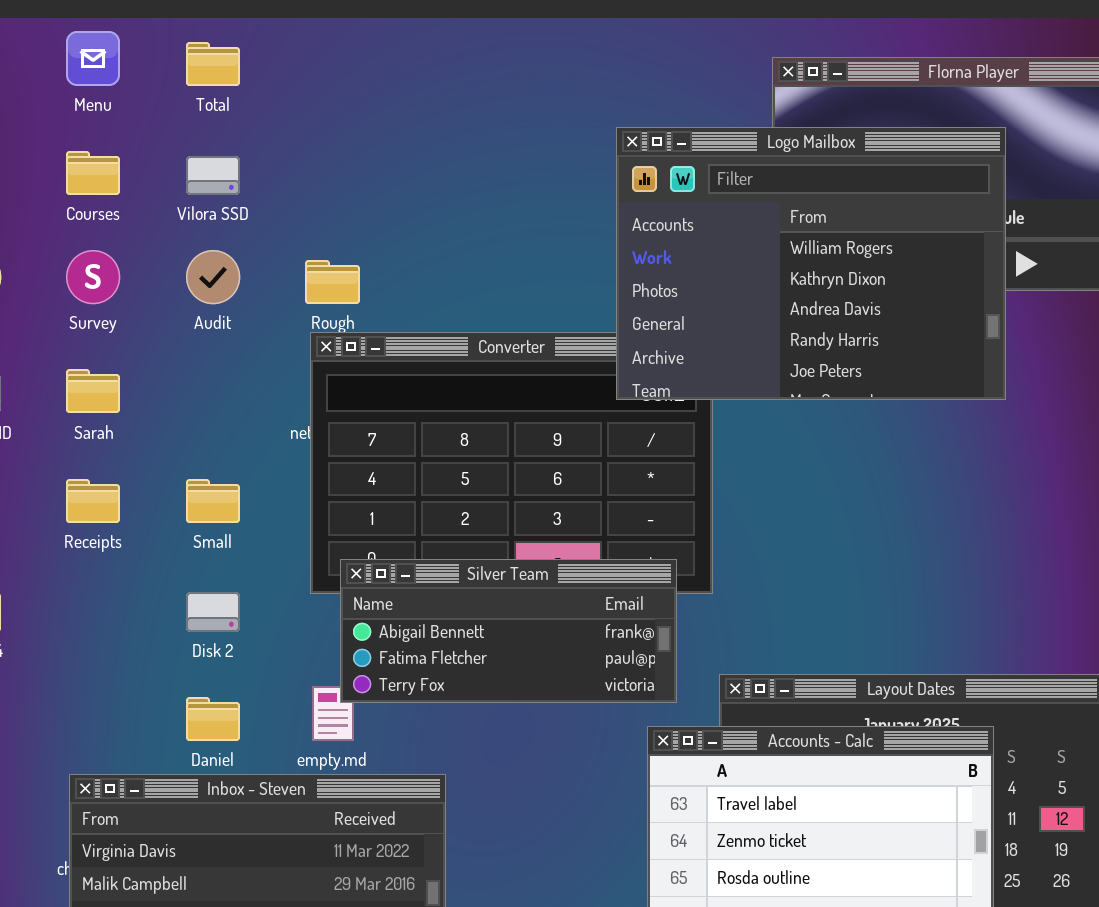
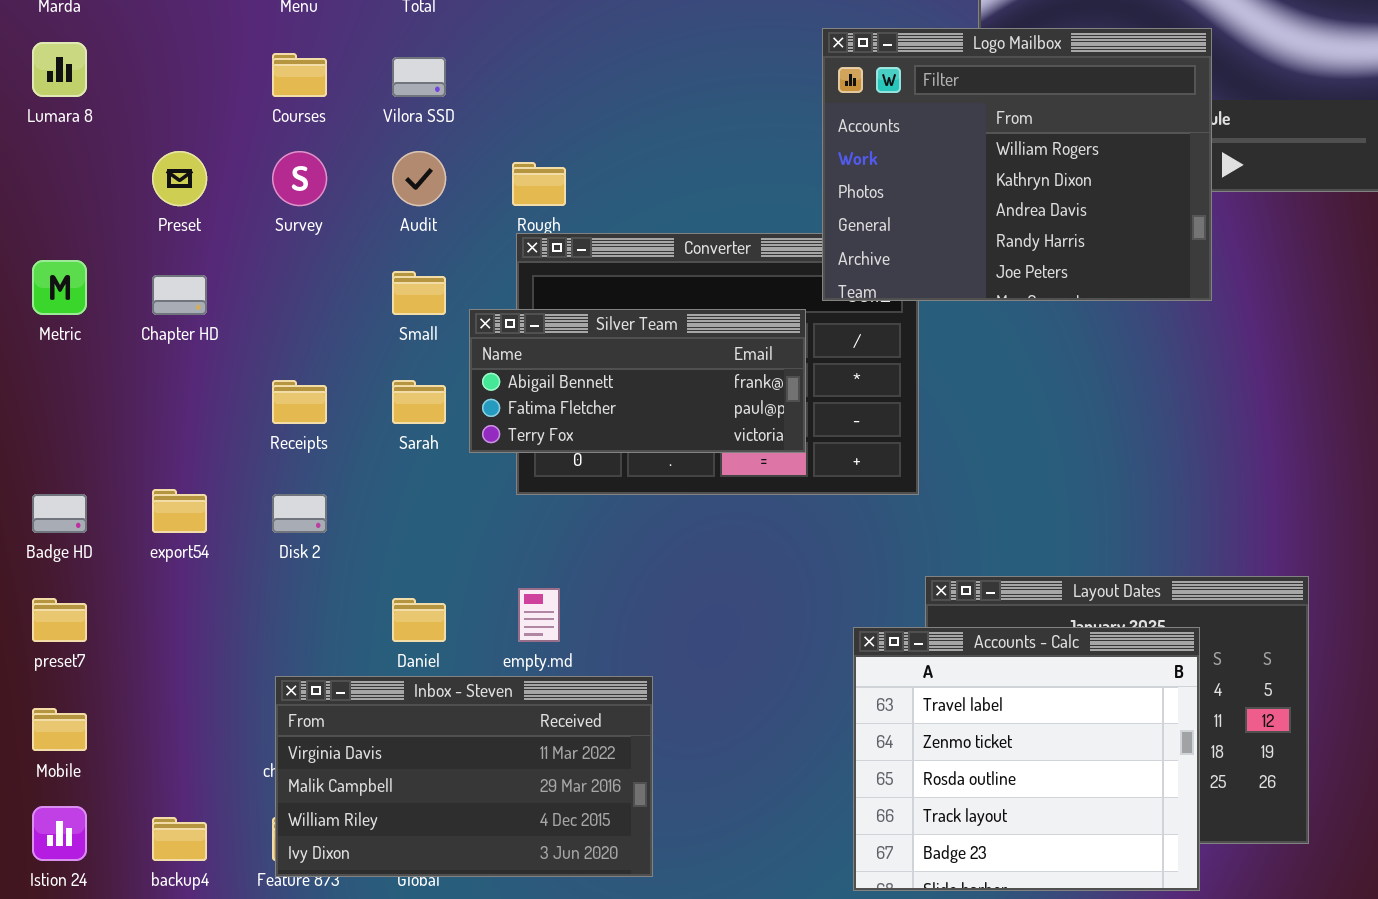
Sarah: [66,369,120,413] -> [392,380,446,424], moved
Small: [186,479,240,523] -> [392,271,446,315], moved
Silver Team: [340,559,677,703] -> [469,309,806,453], moved
Disk 2: [186,592,240,632] -> [272,494,327,533], moved

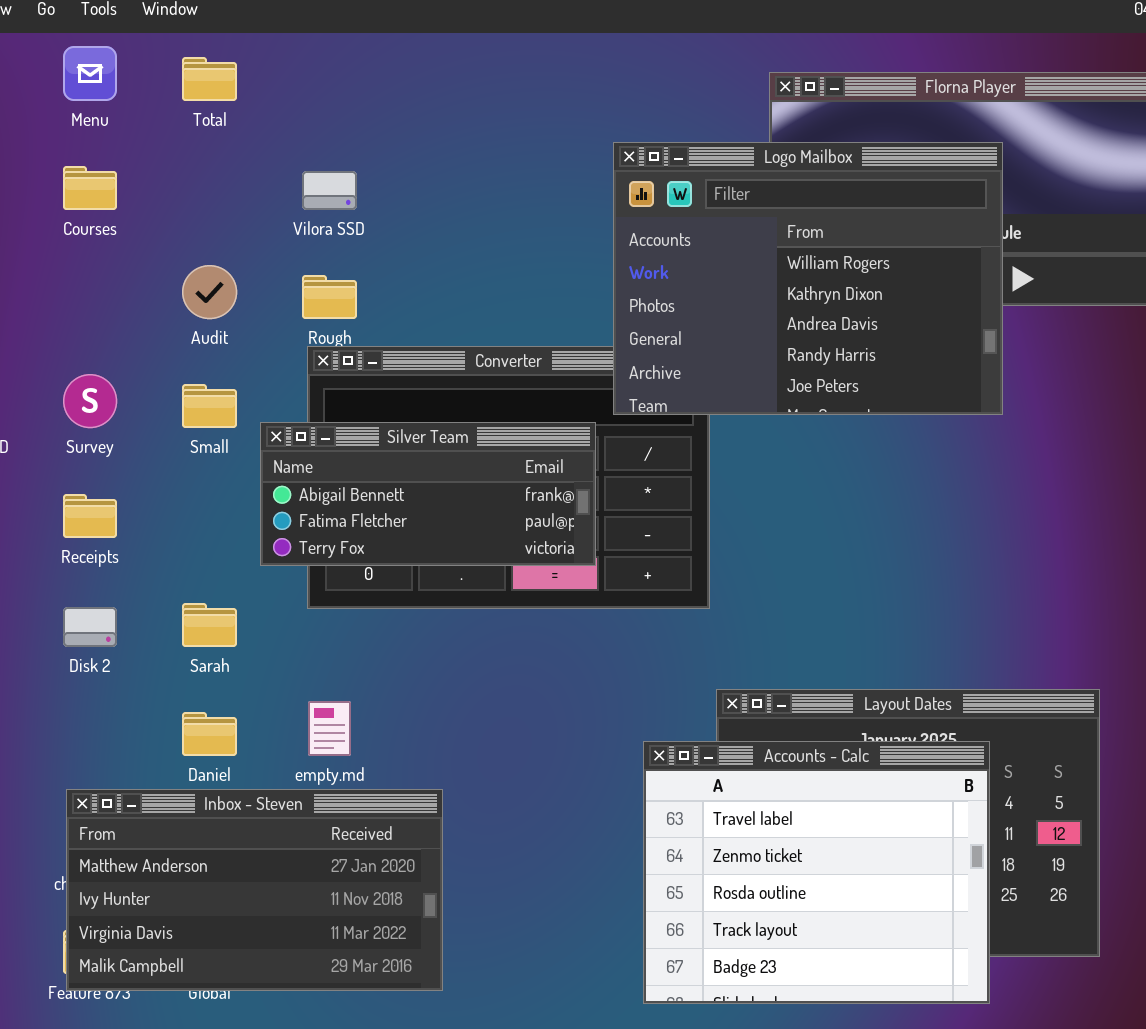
Vilora SSD: [392,57,446,97] -> [302,171,357,210], moved
Survey: [272,151,327,206] -> [63,374,117,428], moved
Sarah: [392,380,446,424] -> [182,603,237,647], moved
Inbox - Steven: [275,676,653,877] -> [66,789,443,991], scrolled up 2 rows

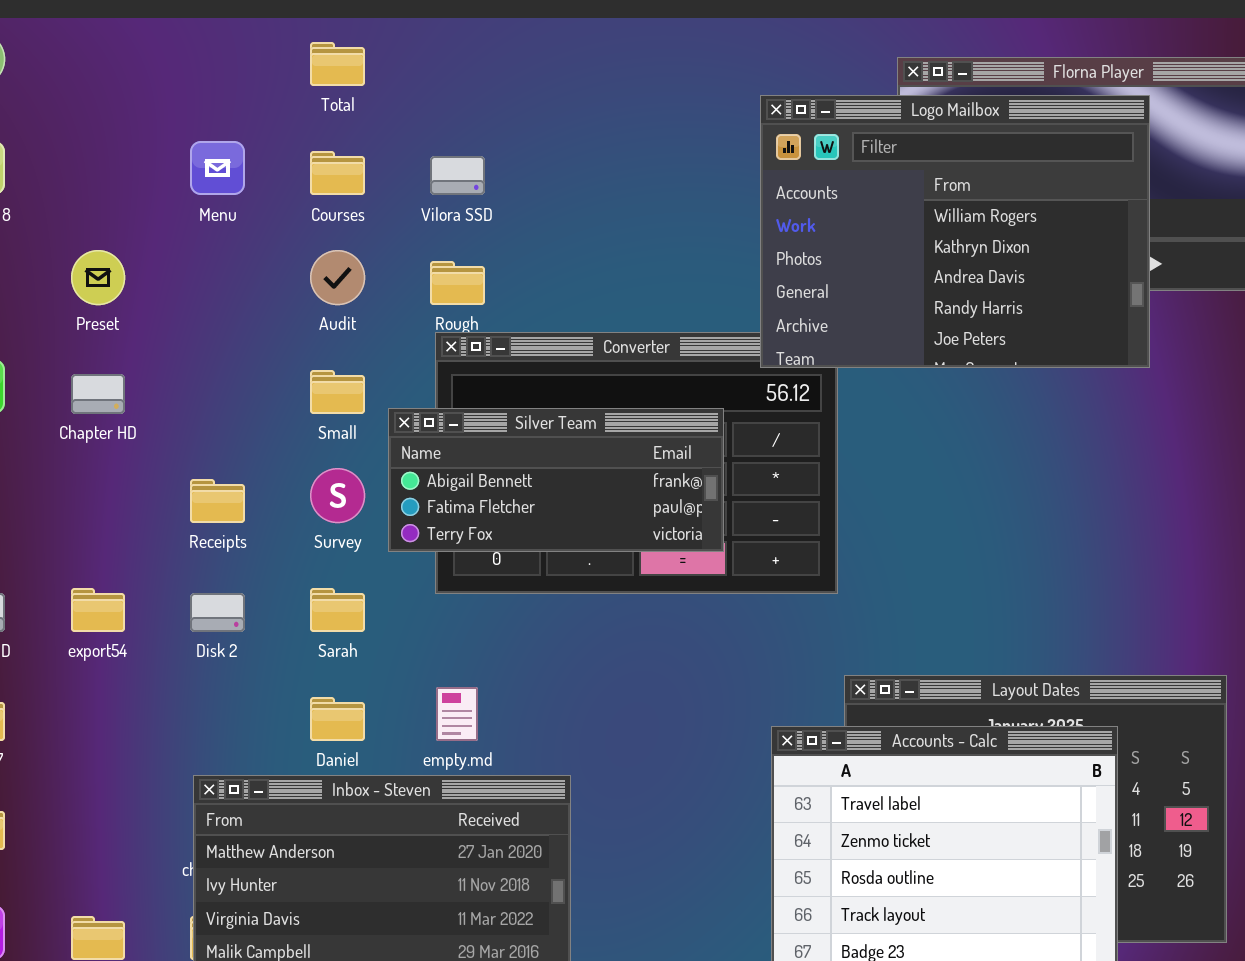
Menu: [63,46,117,101] -> [190,141,245,195], moved
Logo Mailbox: [613,142,1003,415] -> [760,95,1150,368], moved
Courses: [63,166,117,210] -> [310,151,365,195], moved
Survey: [63,374,117,428] -> [310,468,365,523], moved

